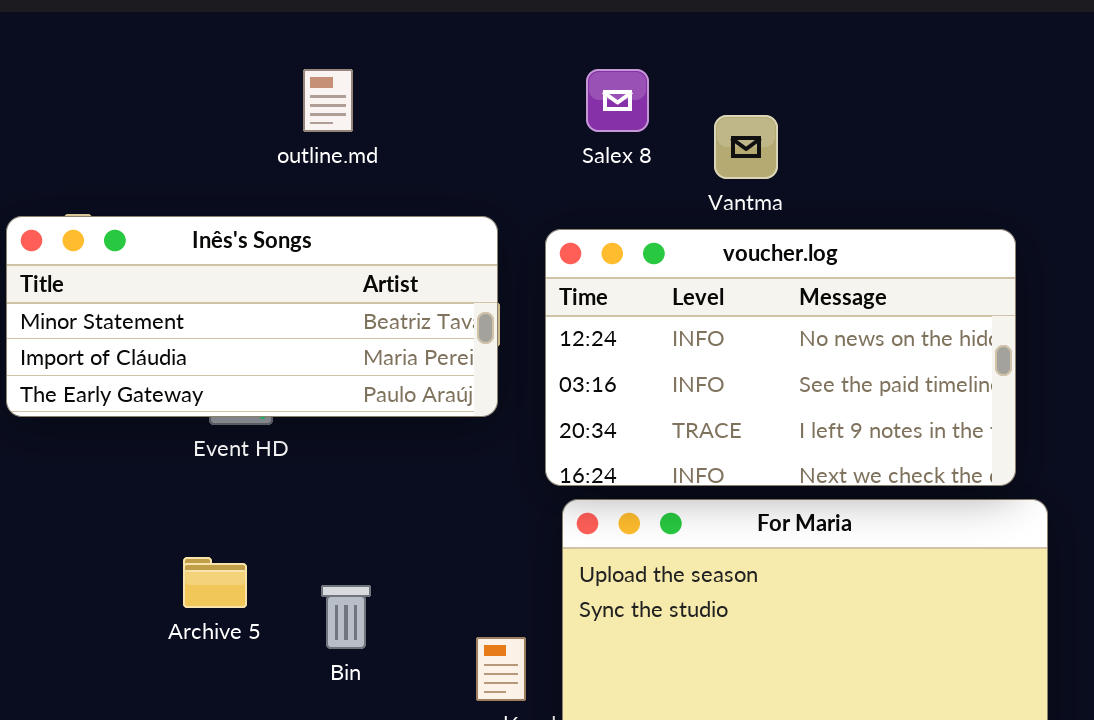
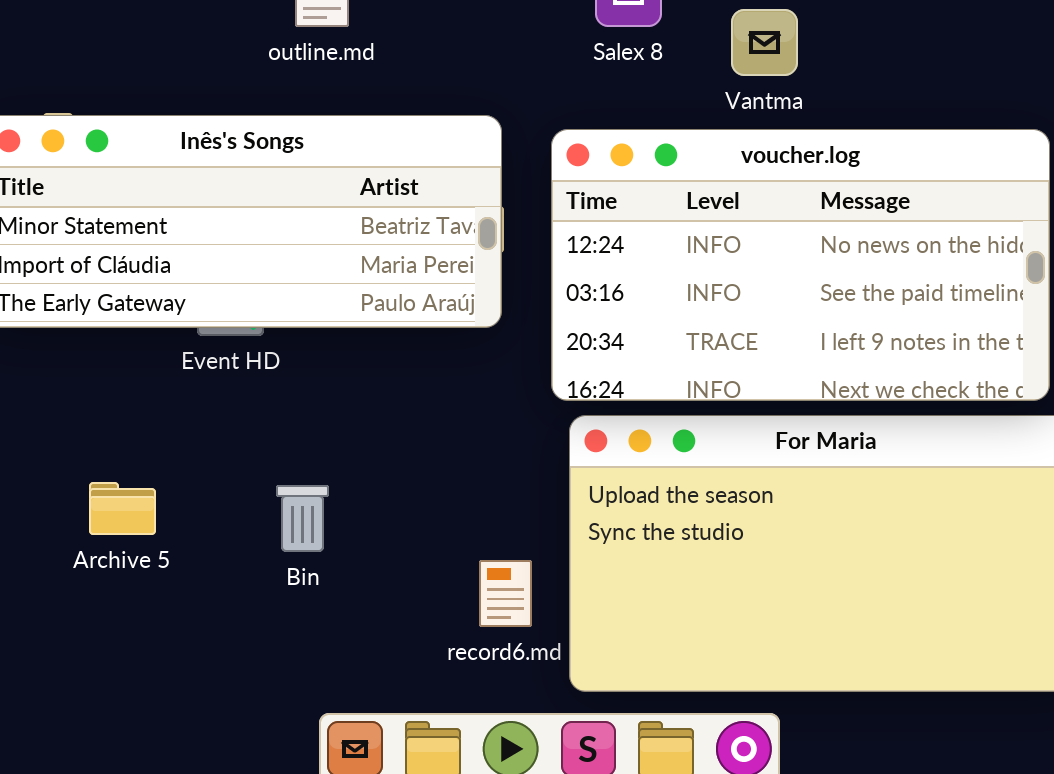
Archive 5: [183,557,247,608] -> [89,482,156,535], moved
Bin: [321,585,371,649] -> [276,485,329,552], moved

